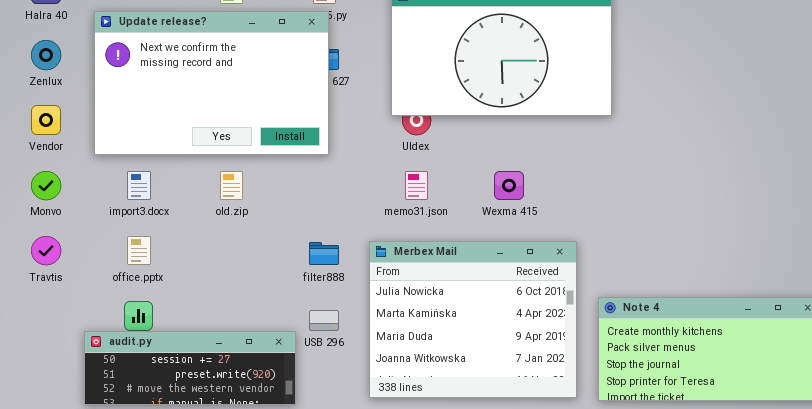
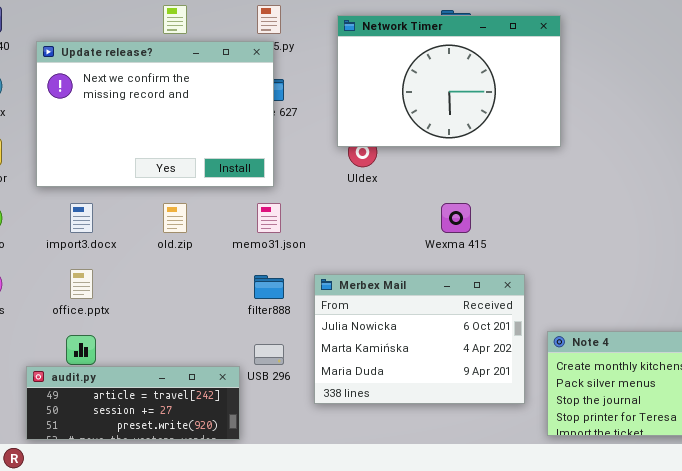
memo31.json: [405,171,428,200] -> [257,203,281,233], moved
Merbex Mail: [369,241,577,398] -> [314,274,525,404], resized
audit.py: [84,331,296,405] -> [26,366,240,440], scrolled up 1 row

